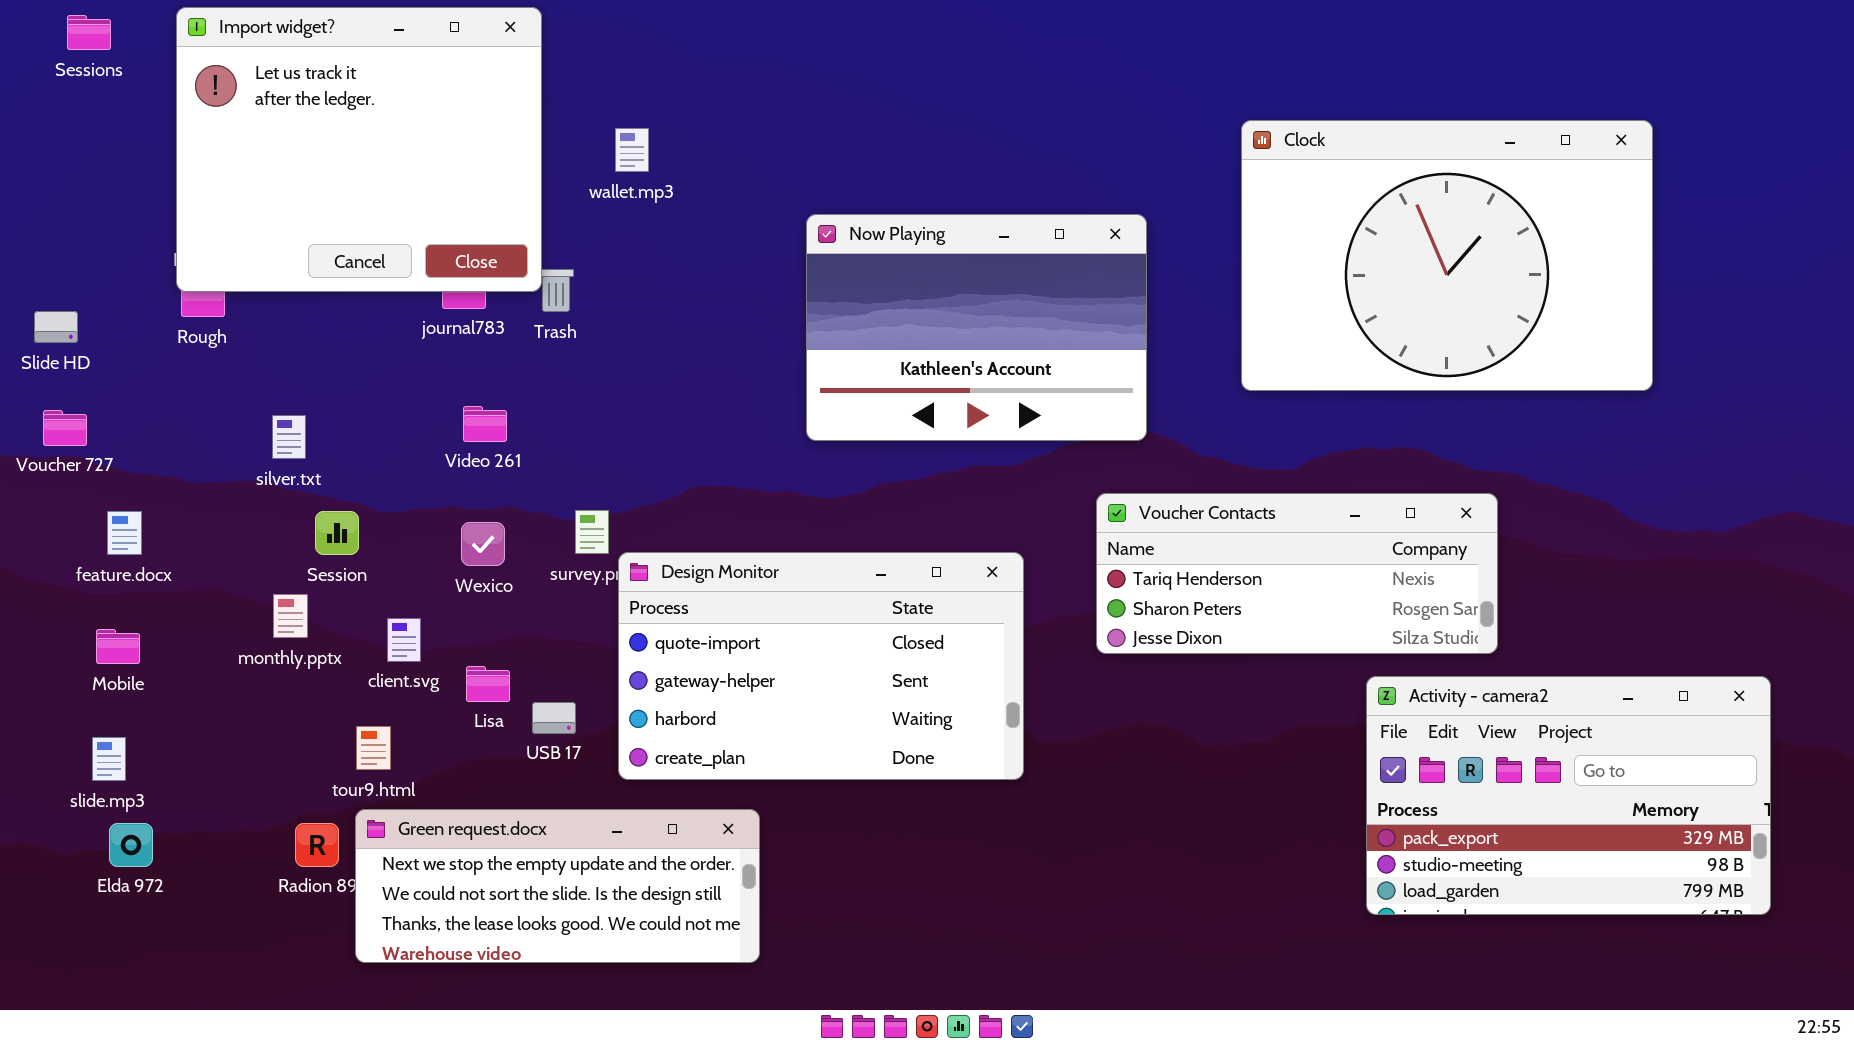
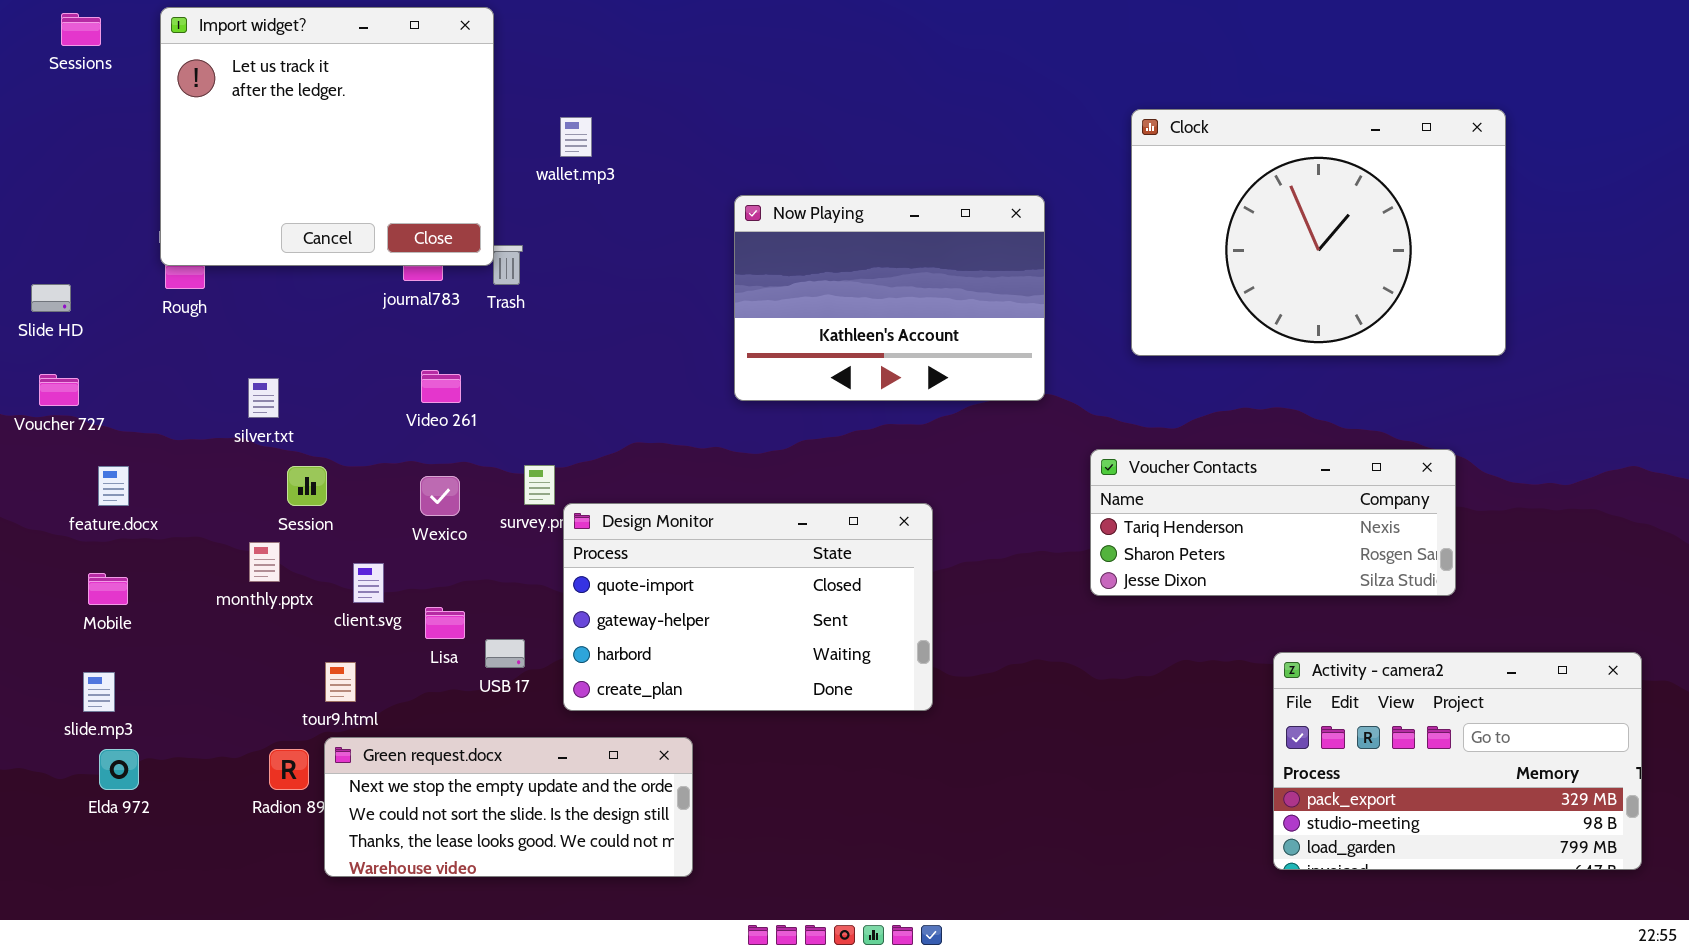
Voucher Contacts: [1096,493,1498,654] -> [1090,449,1456,596], moved
Activity - camera2: [1366,676,1771,915] -> [1273,652,1642,870], moved

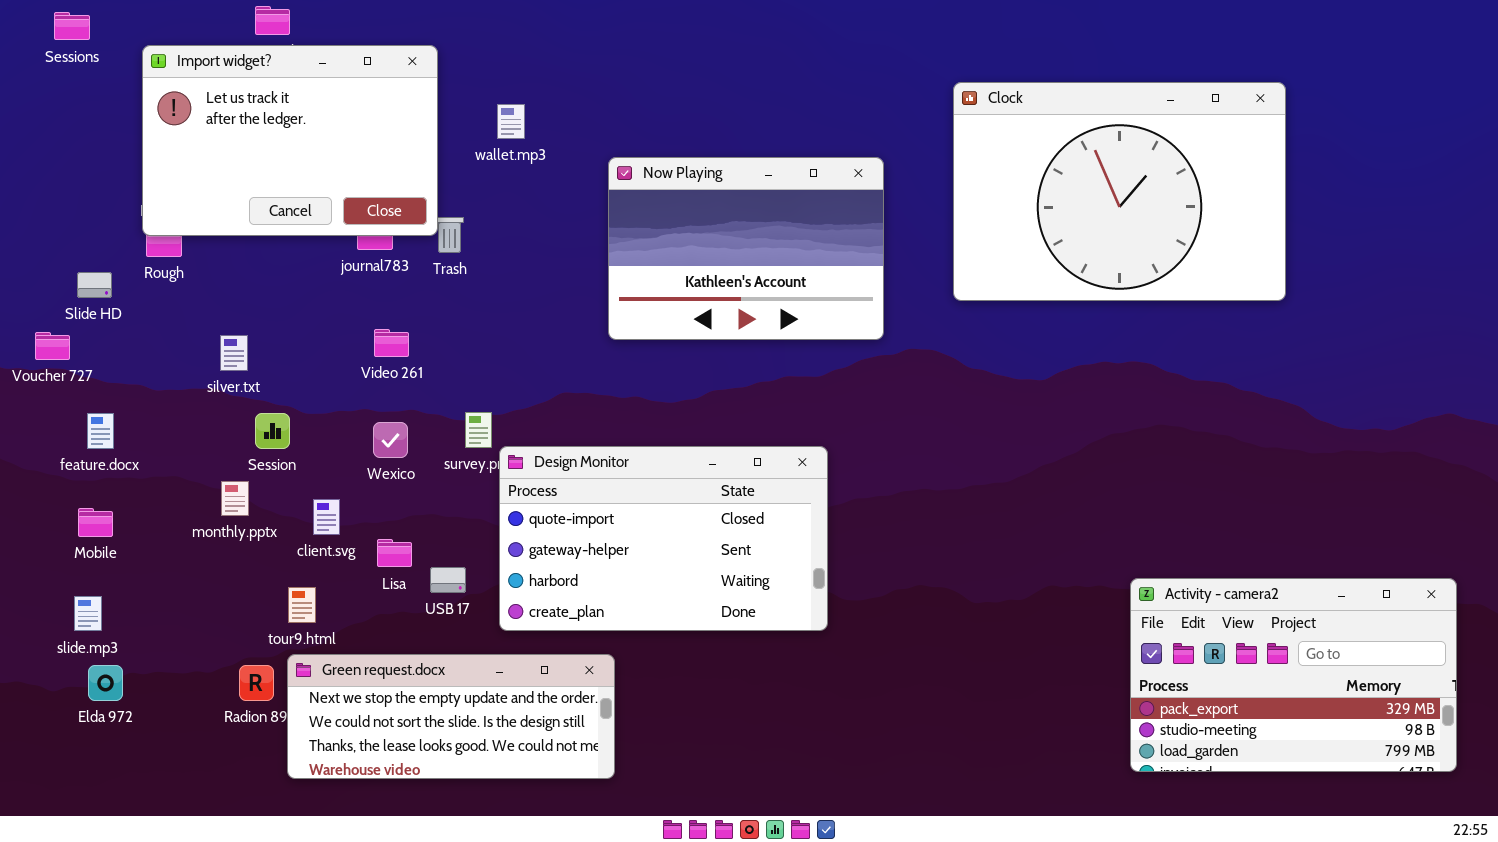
Import widget?: [160,7,494,266] -> [142,45,438,236], resized
Clock: [1131,109,1506,356] -> [953,82,1286,301], moved
Now Playing: [734,195,1045,401] -> [608,157,884,340], moved
Slide HD: [31,284,71,312] -> [77,272,112,298], moved
Voucher Contacts: [1090,449,1456,596] -> none, closed

